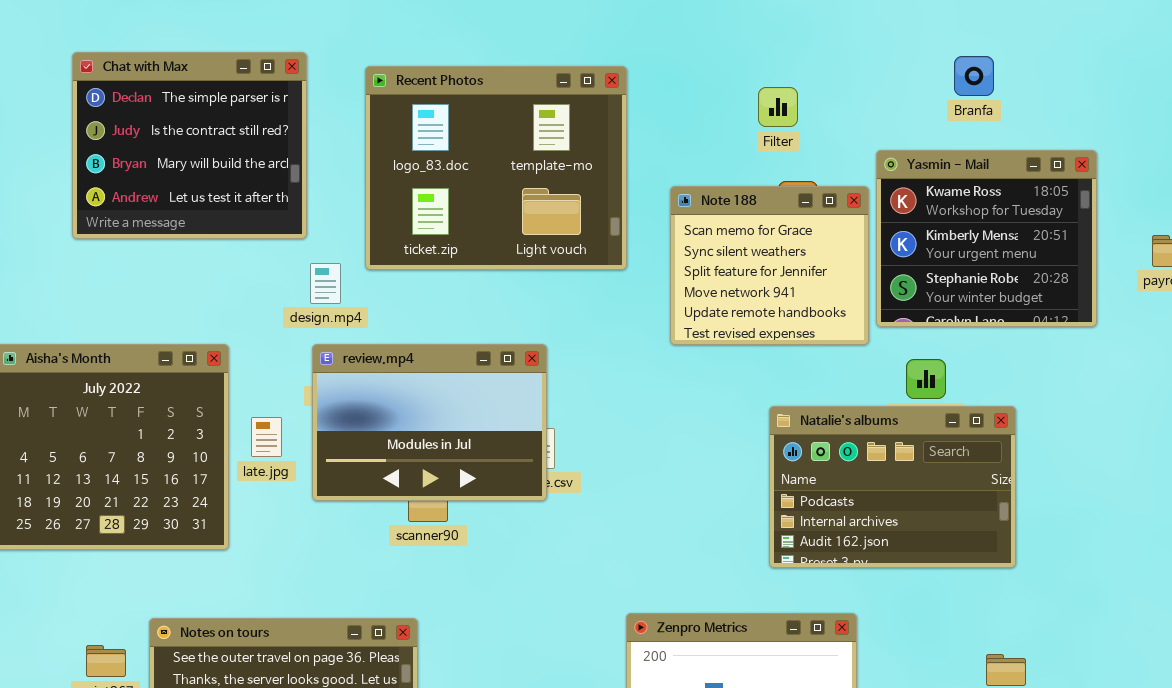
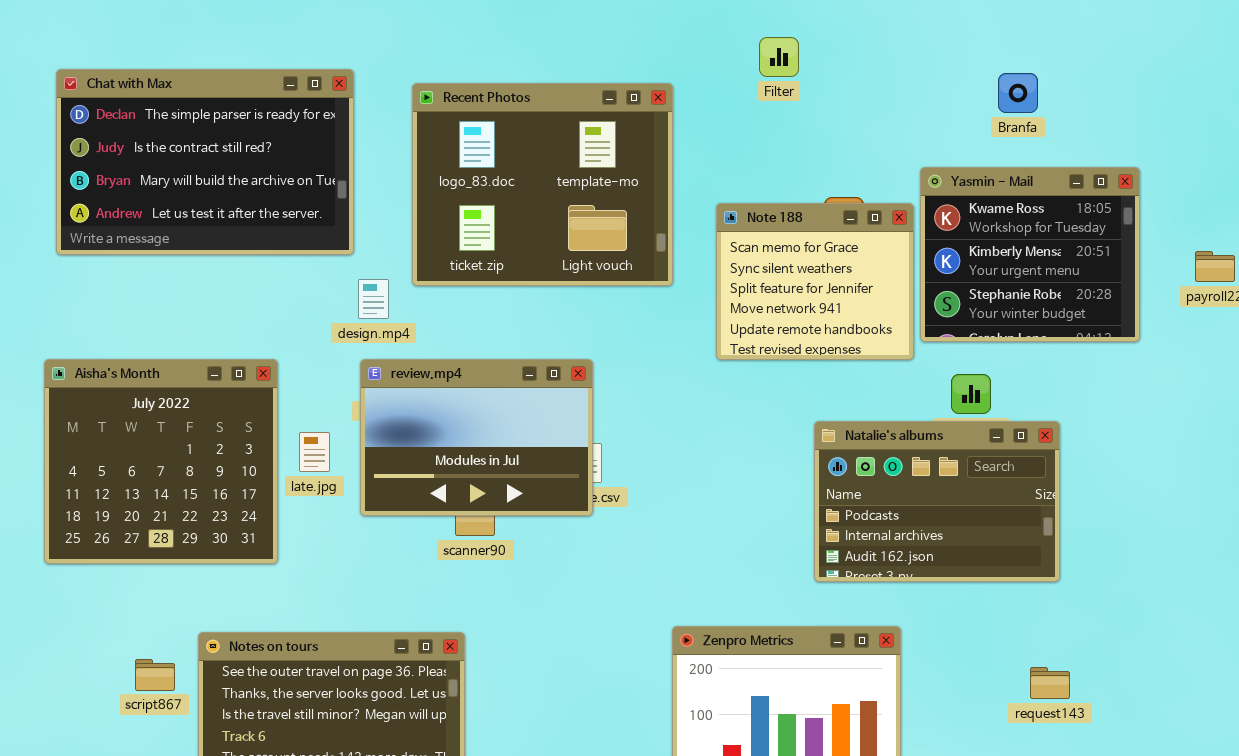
Chat with Max: [72,52,307,239] -> [56,69,354,255], resized
Filter: [758,87,798,127] -> [759,37,799,77], moved

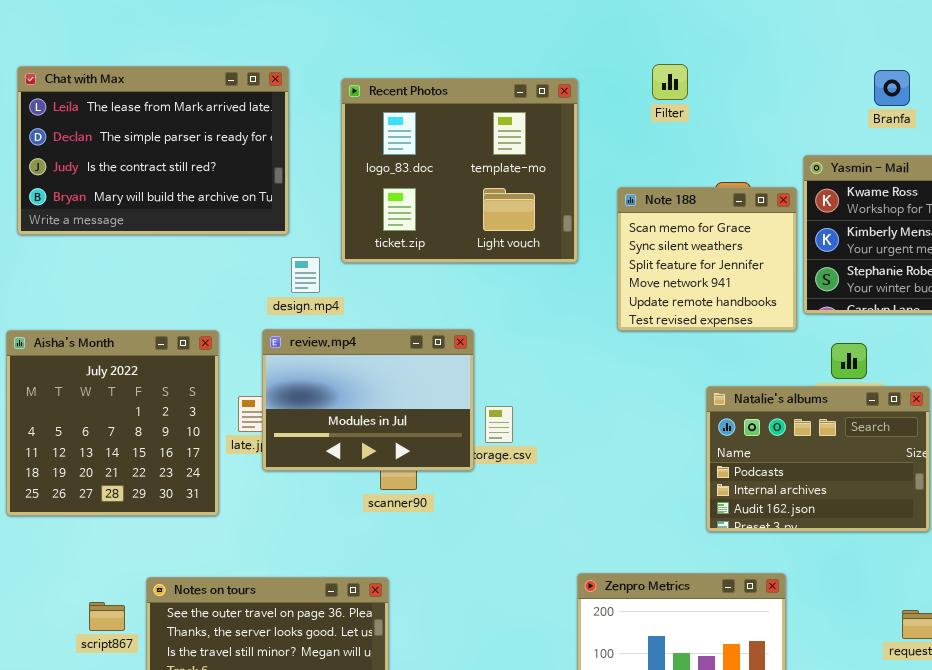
Filter: [759,37,799,77] -> [652,64,688,100], moved
Chat with Max: [56,69,354,255] -> [17,66,289,235], scrolled up 1 row
review.mp4: [360,359,593,516] -> [262,329,474,471], moved

